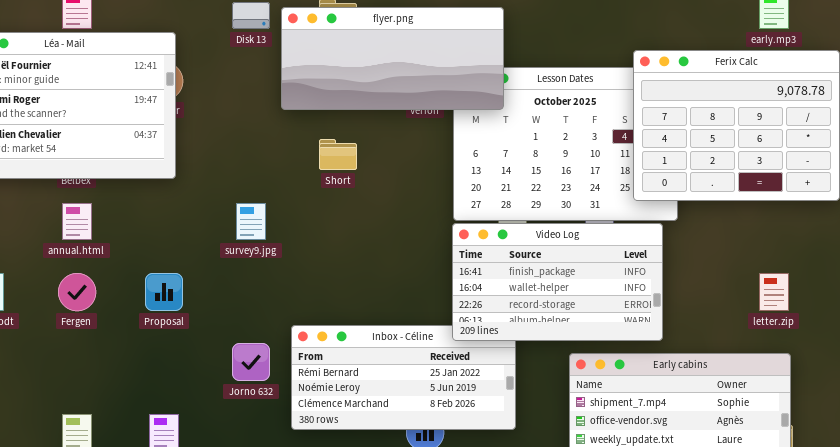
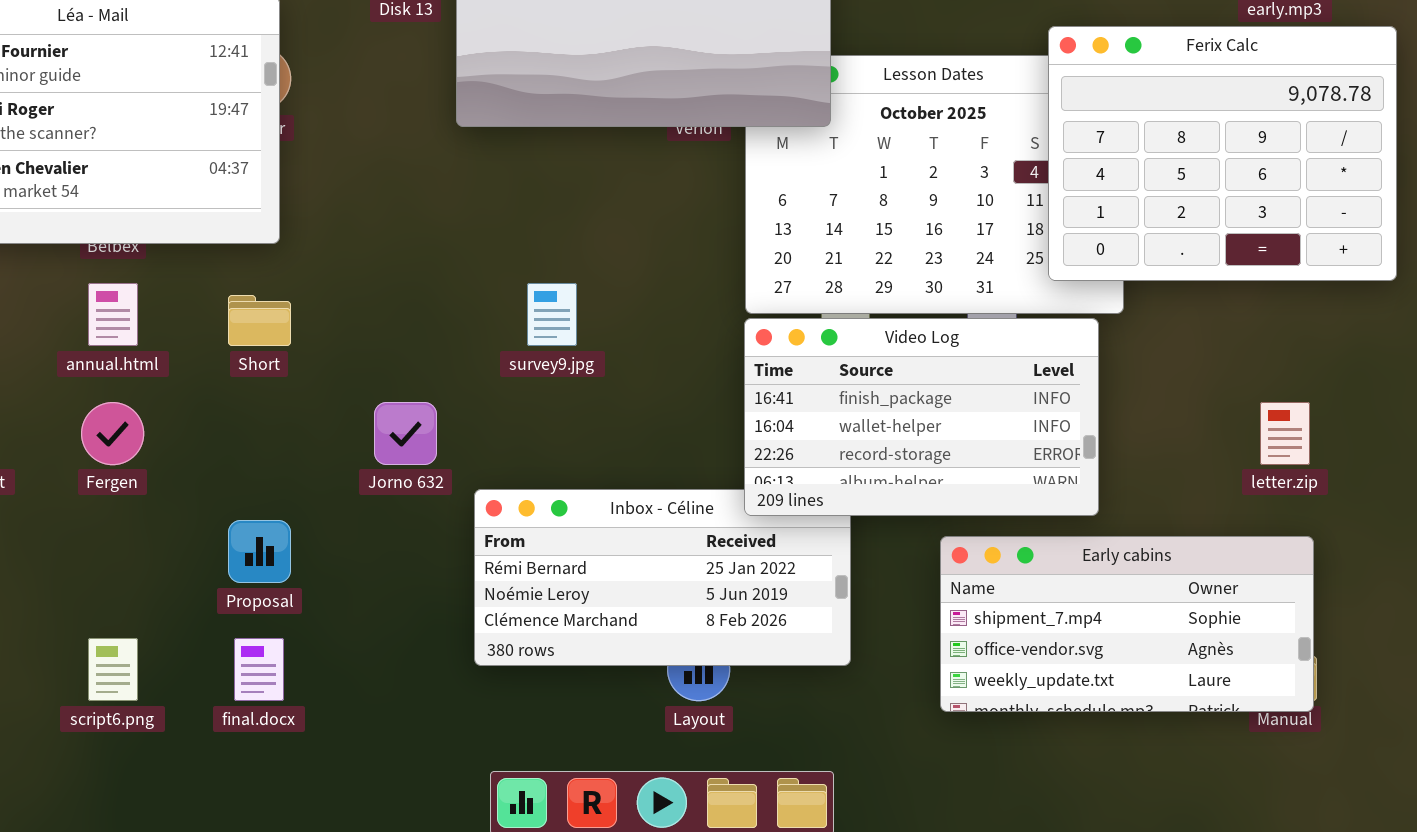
Short: [319,139,357,170] -> [228,295,291,346], moved
survey9.jpg: [236,203,266,240] -> [527,283,577,346], moved
Proposal: [145,273,183,311] -> [228,520,291,583], moved
Jorno 632: [232,343,270,381] -> [374,402,437,465], moved

